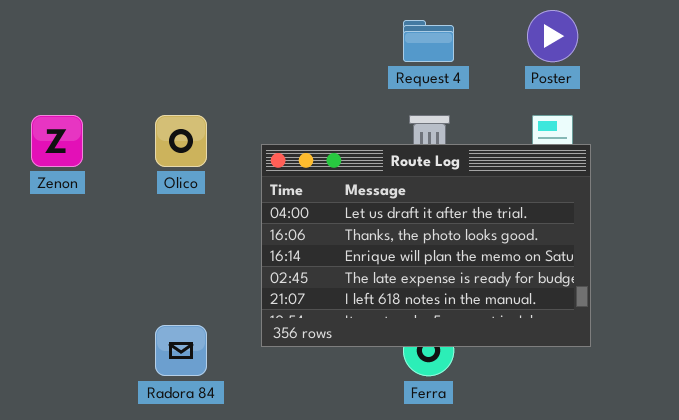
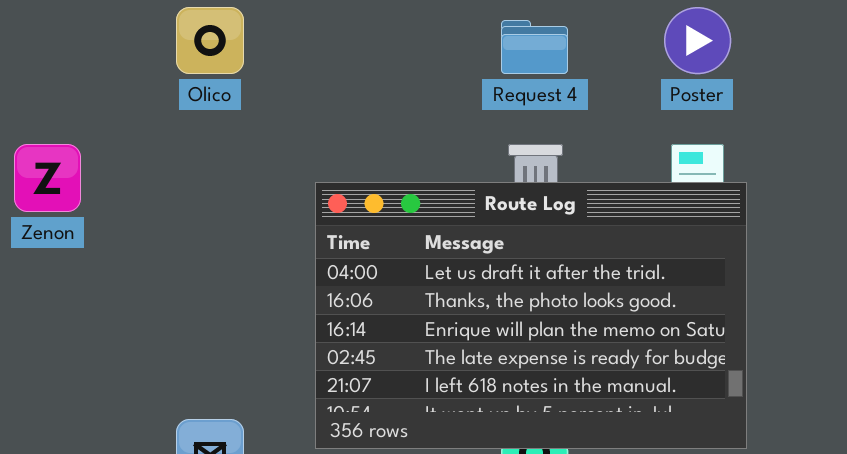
Olico: [155,115,207,167] -> [176,7,244,74], moved

